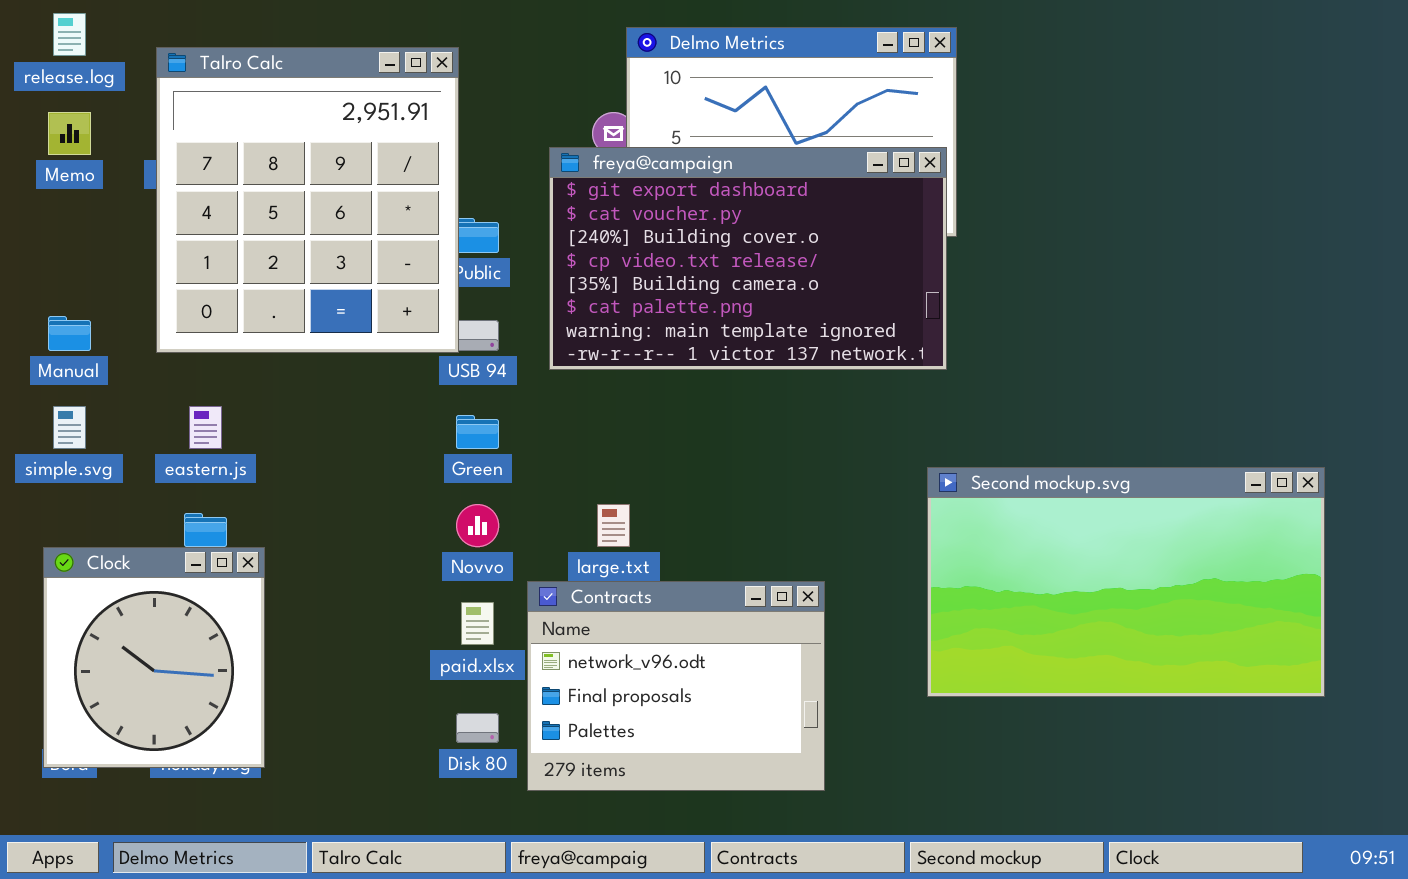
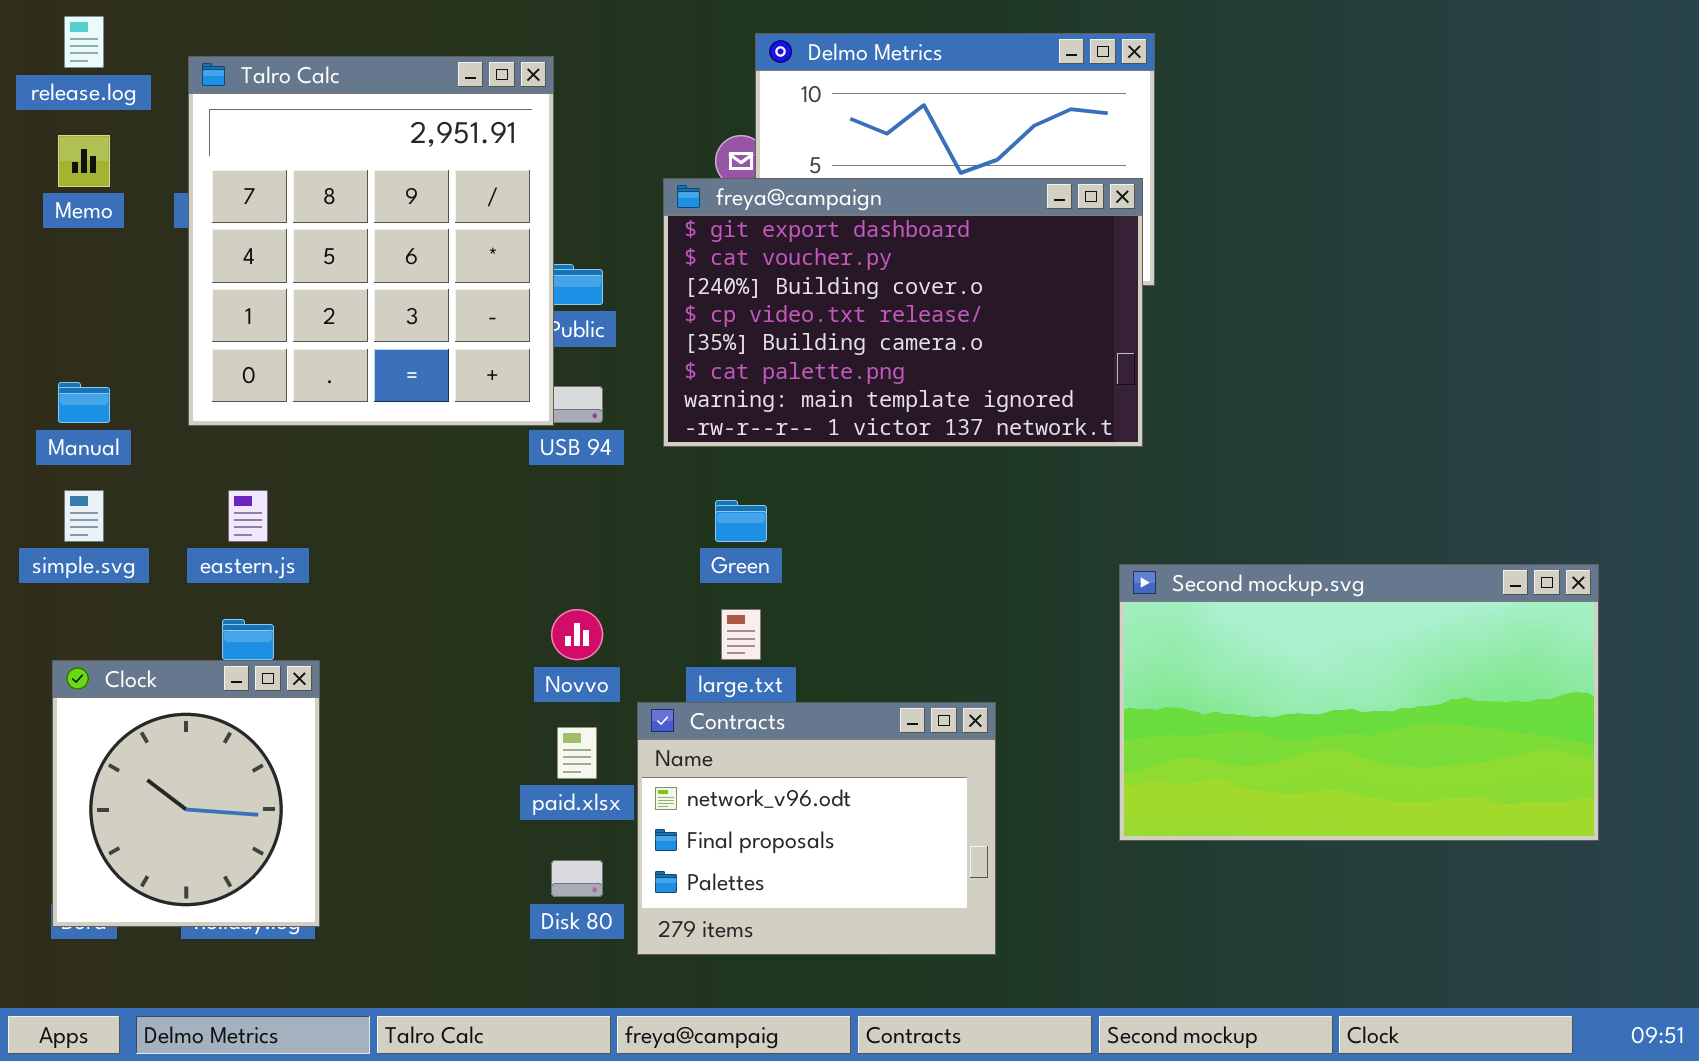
Green: [456,415,499,449] -> [715,500,767,542], moved

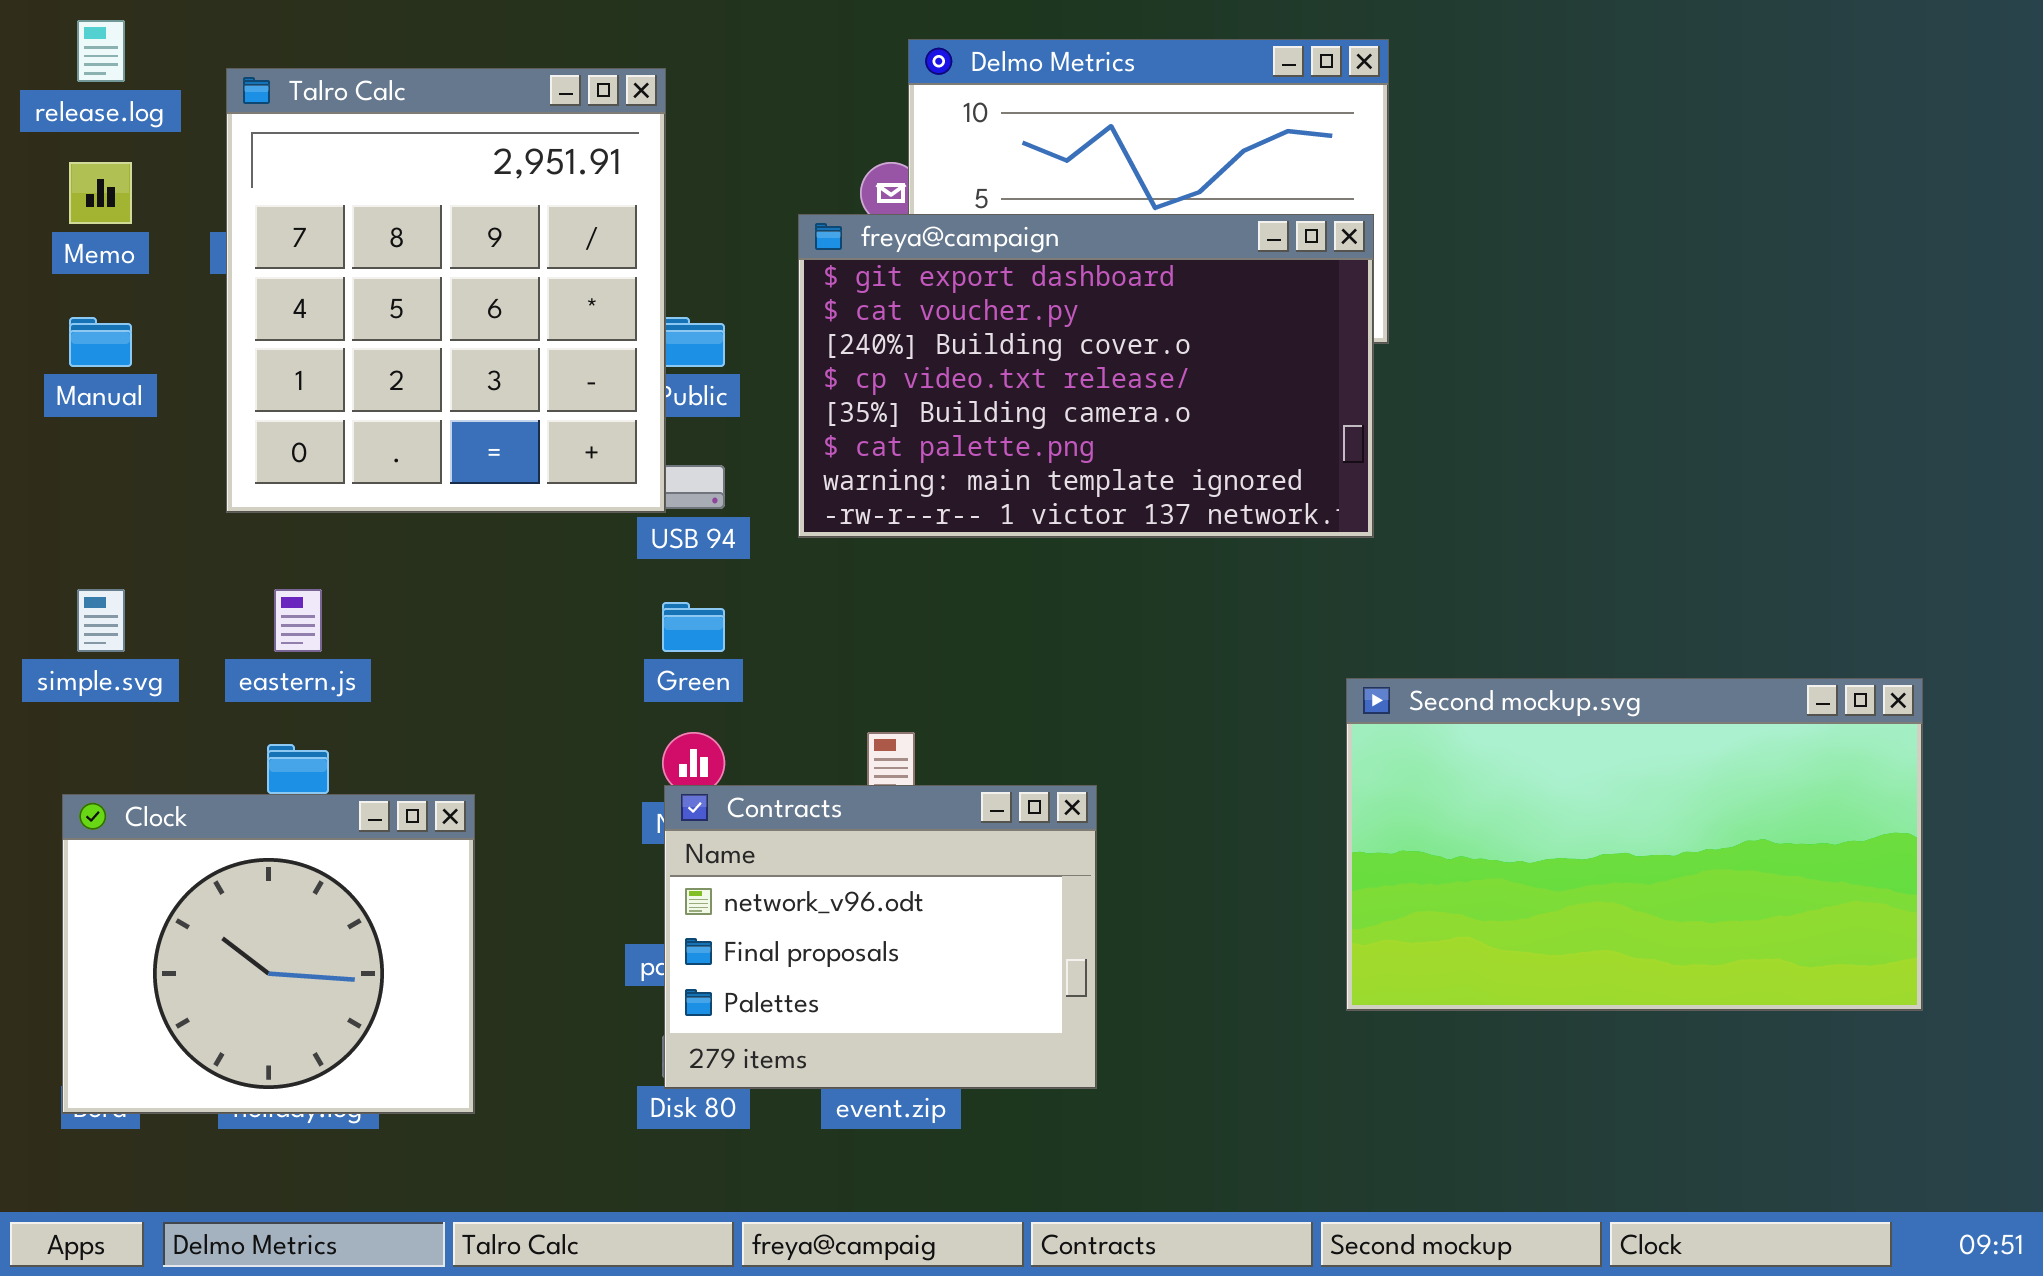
Manual: [58,382,110,423] -> [69,317,132,367], moved
Green: [715,500,767,542] -> [662,602,725,652], moved
Clock: [52,660,320,927] -> [62,794,475,1114], resized
Contracts: [637,702,996,955] -> [664,785,1097,1089], moved

